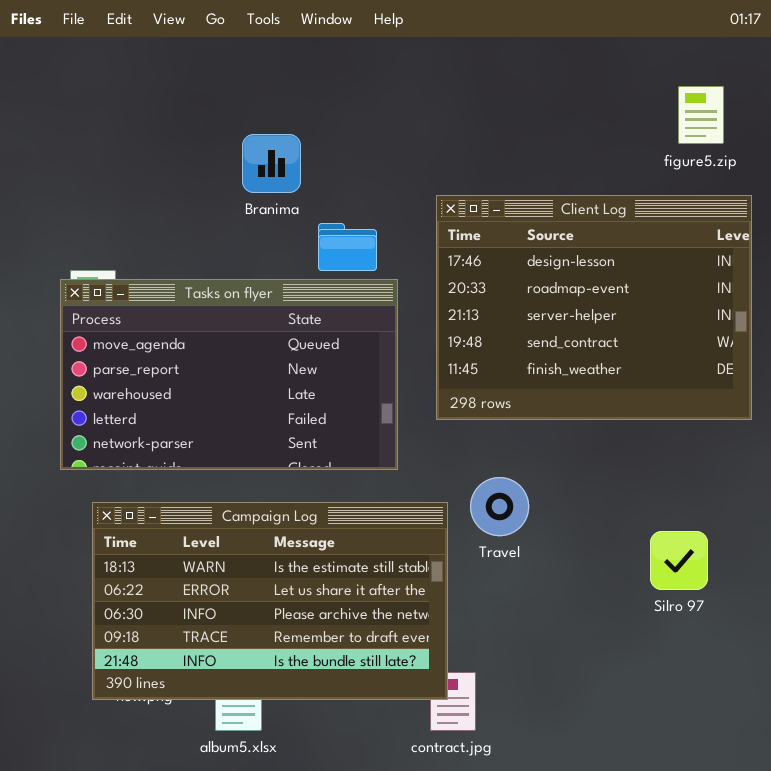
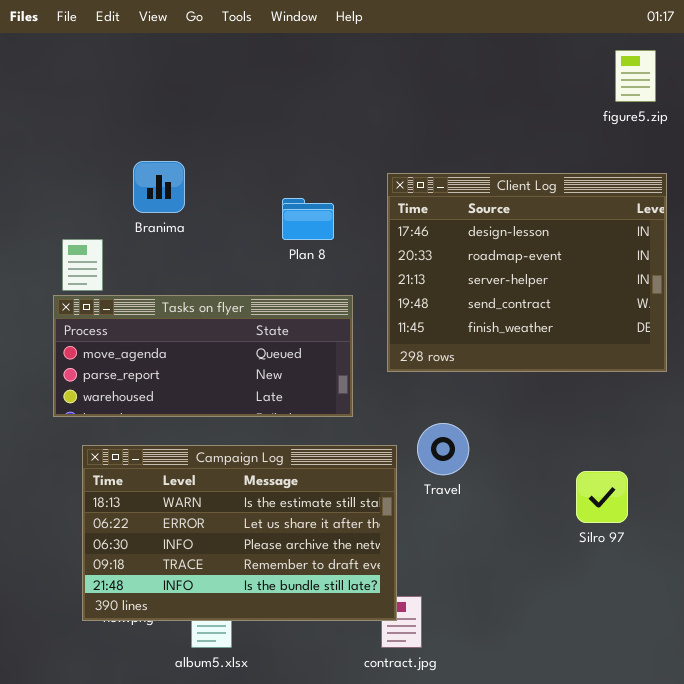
figure5.zip: [678,86,724,144] -> [615,50,656,102], moved
Branima: [242,134,301,193] -> [133,161,185,213], moved
Tasks on flyer: [60,279,398,470] -> [53,295,353,417], resized

